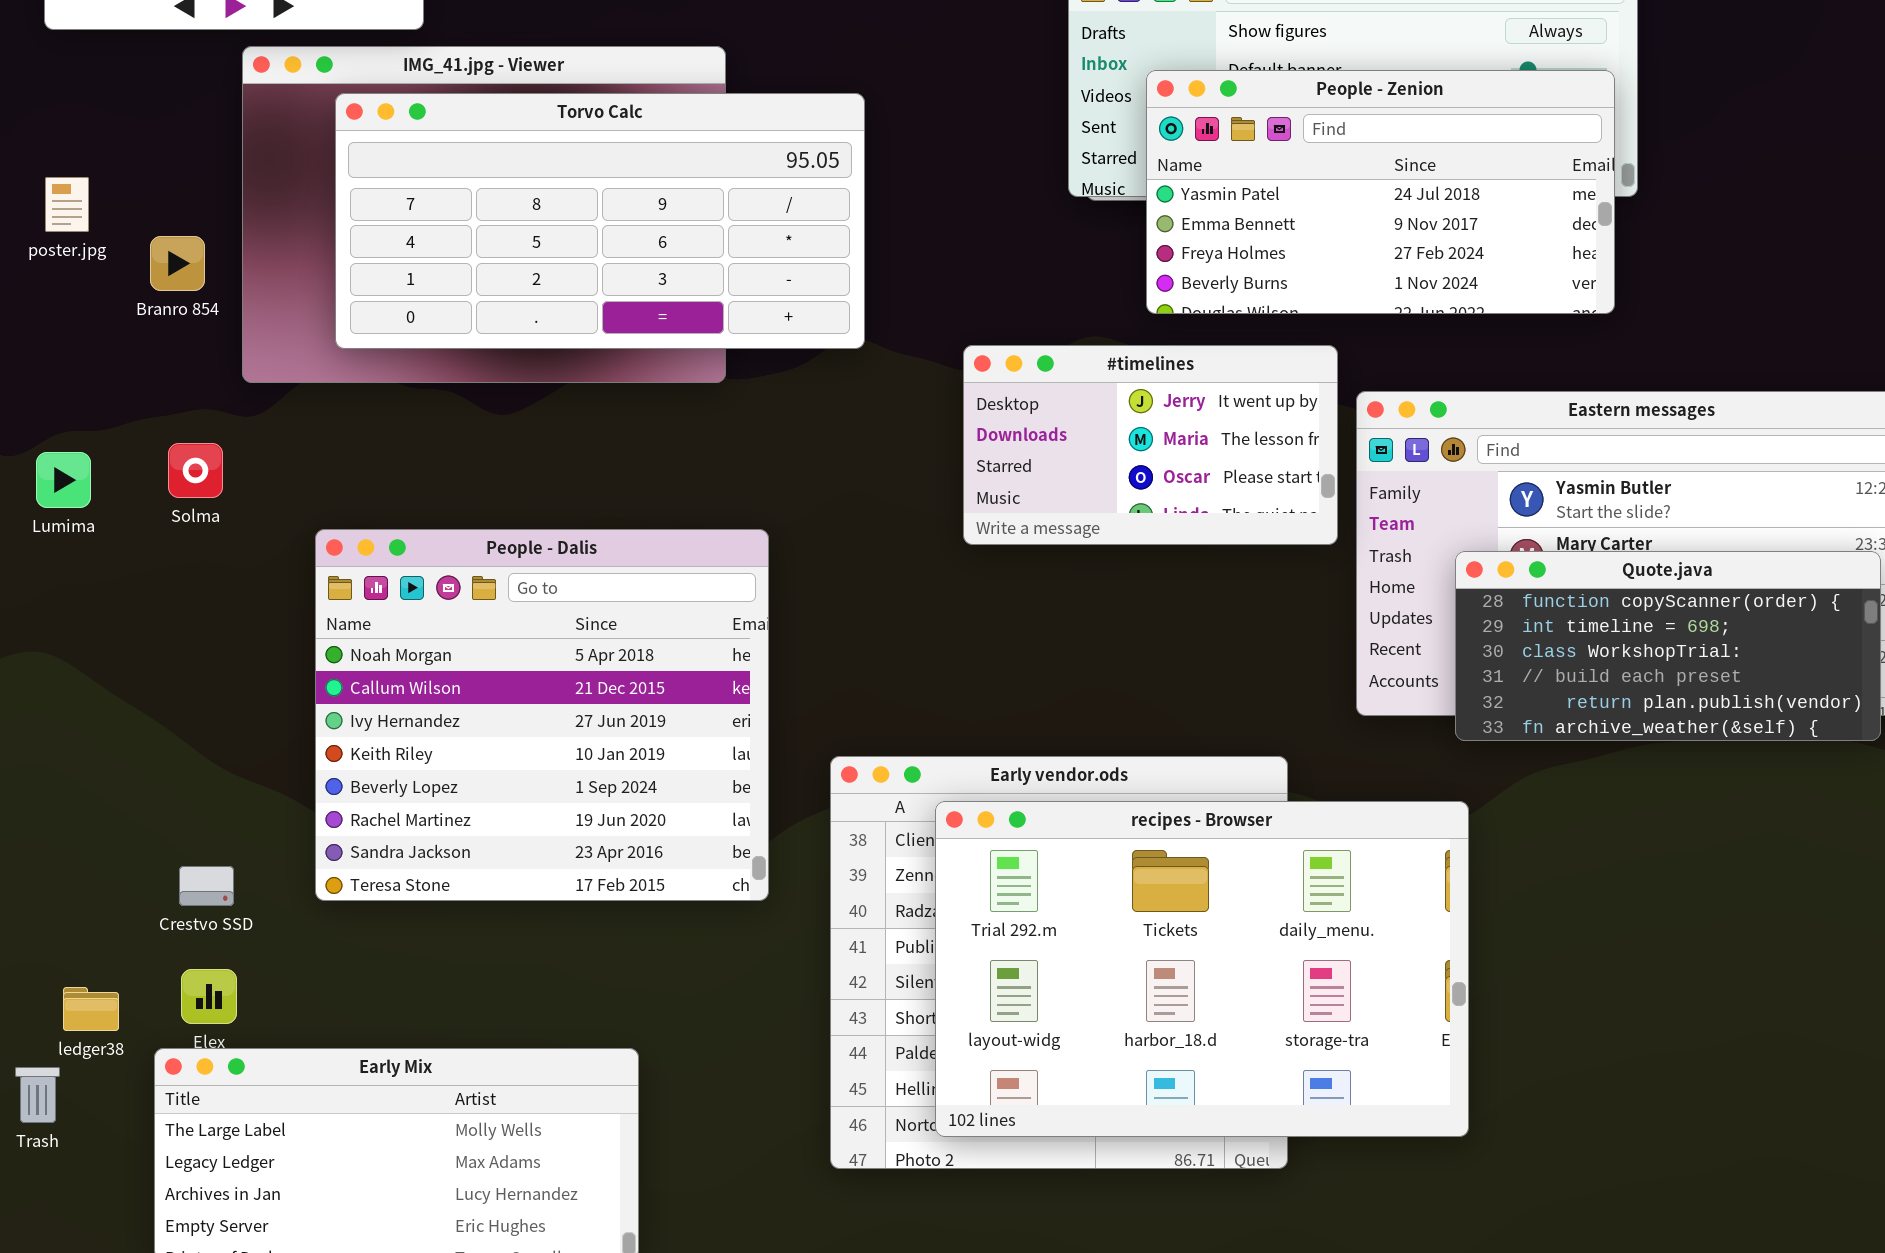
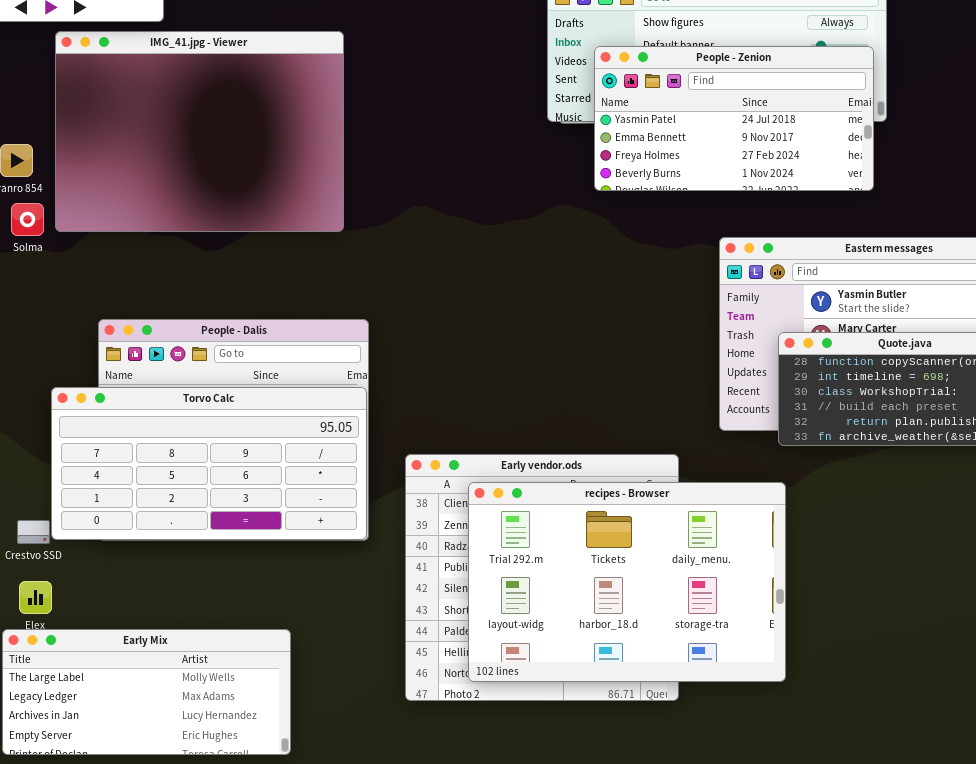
Torvo Calc: [335,93,865,349] -> [51,387,367,540], moved
#timelines: [963,345,1338,545] -> none, closed
Solma: [168,443,223,498] -> [11,203,44,236], moved

